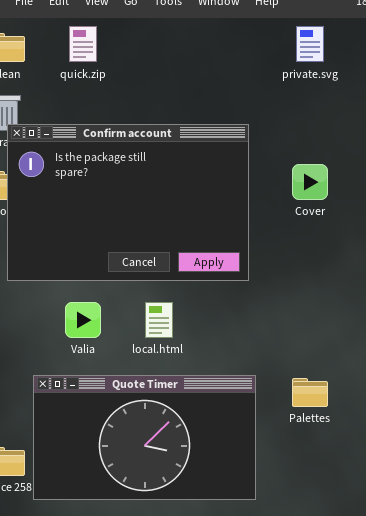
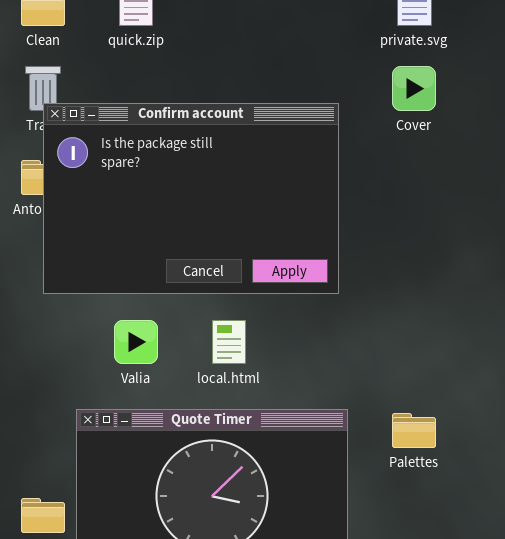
Cover: [292,164,328,200] -> [392,66,436,111], moved

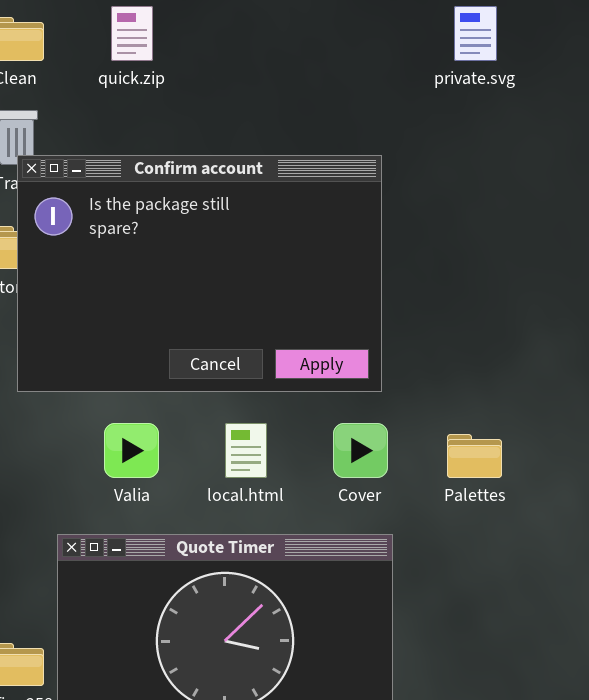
Cover: [392,66,436,111] -> [333,423,388,478], moved
Palettes: [392,413,436,448] -> [447,434,502,478], moved

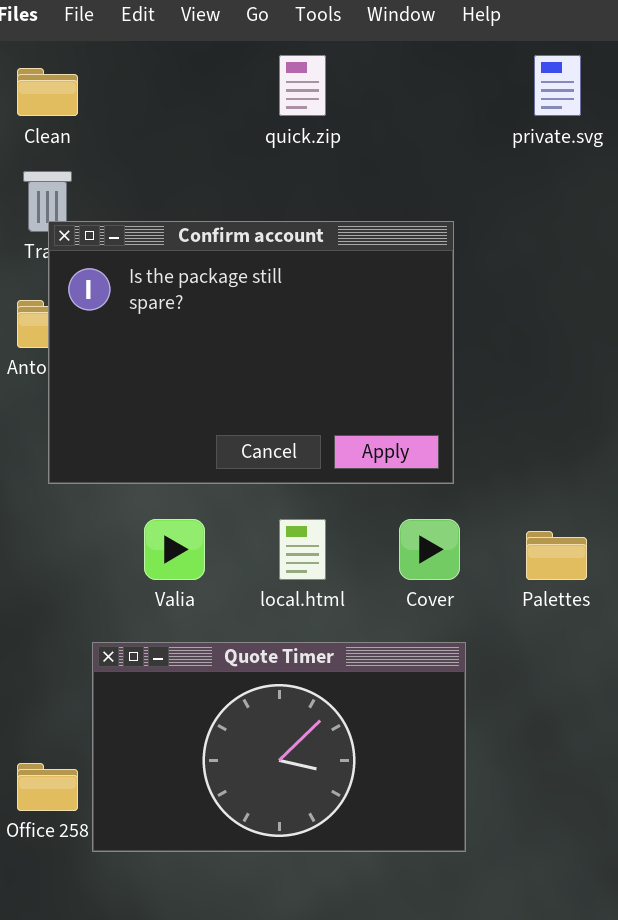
quick.zip: [111,6,153,61] -> [279,55,326,116], moved

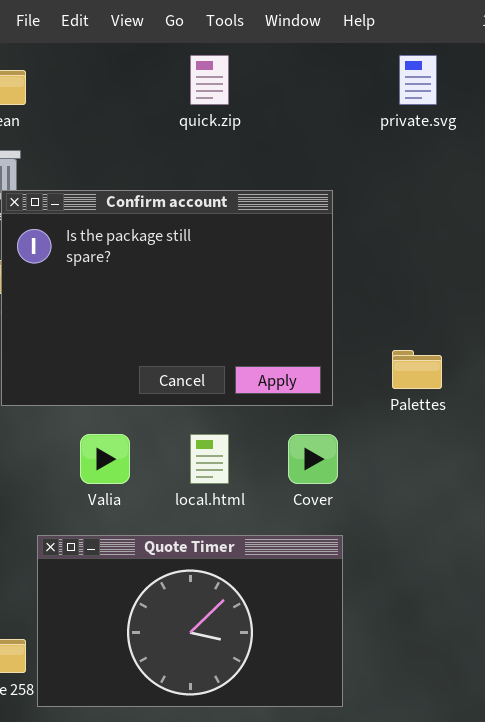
Palettes: [526,531,587,580] -> [392,350,442,389], moved

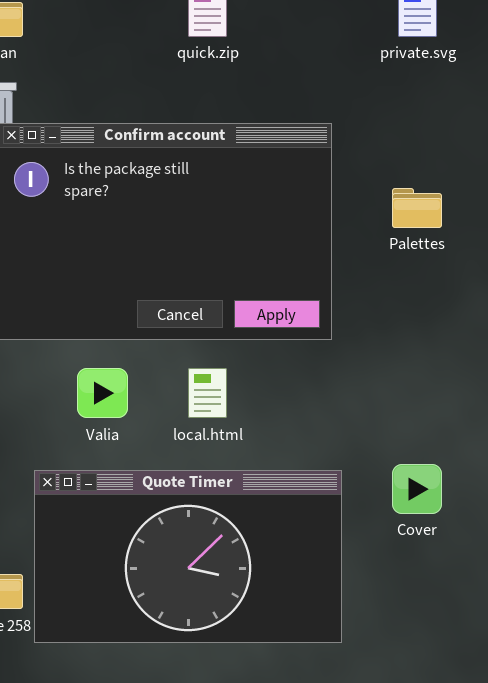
Palettes: [392,350,442,389] -> [392,188,442,228], moved
Cover: [288,434,338,484] -> [392,464,442,514], moved

